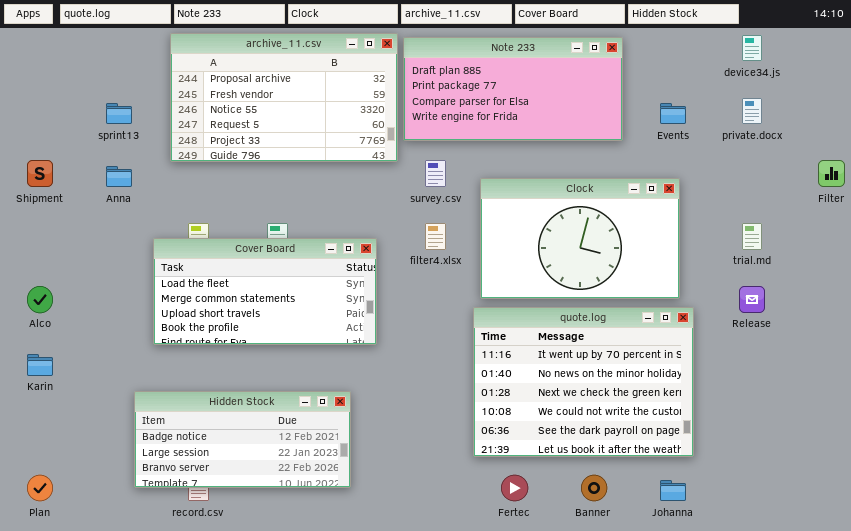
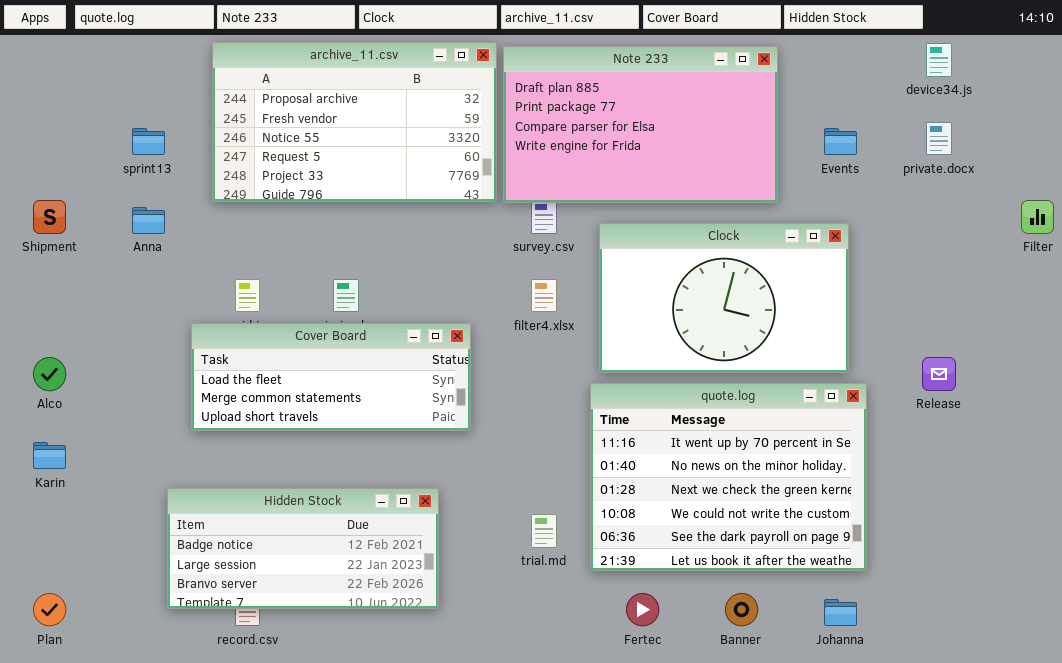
Note 233: [403,37,623,141] -> [503,46,778,203], resized
trial.md: [742,223,762,250] -> [531,514,557,548], moved
Cover Board: [153,238,377,345] -> [191,323,471,431], resized

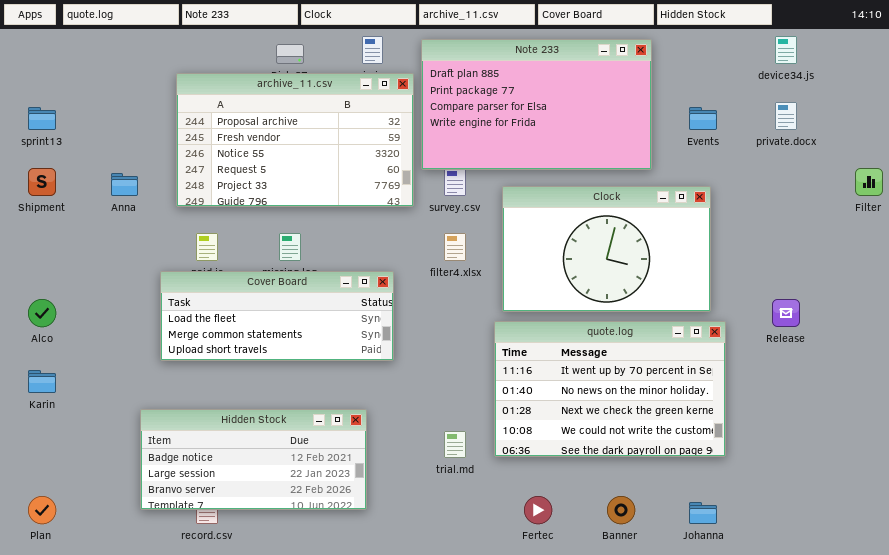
archive_11.csv: [212,42,497,202] -> [176,73,414,207], moved
sprint13: [132,128,165,155] -> [28,107,56,130], moved
quote.log: [590,383,867,571] -> [494,321,726,457], resized

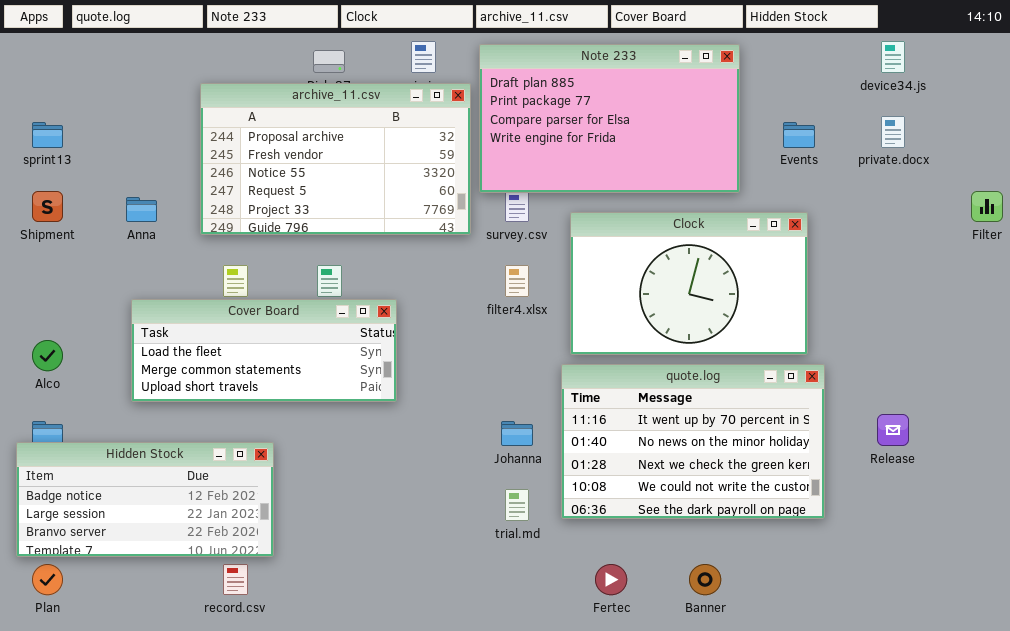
Cover Board: [160,271,394,361] -> [131,299,397,402], moved
Release: [772,299,800,327] -> [877,414,909,446], moved
Hidden Stock: [140,409,367,510] -> [16,442,274,557], moved
Johanna: [689,502,717,524] -> [501,421,533,446], moved

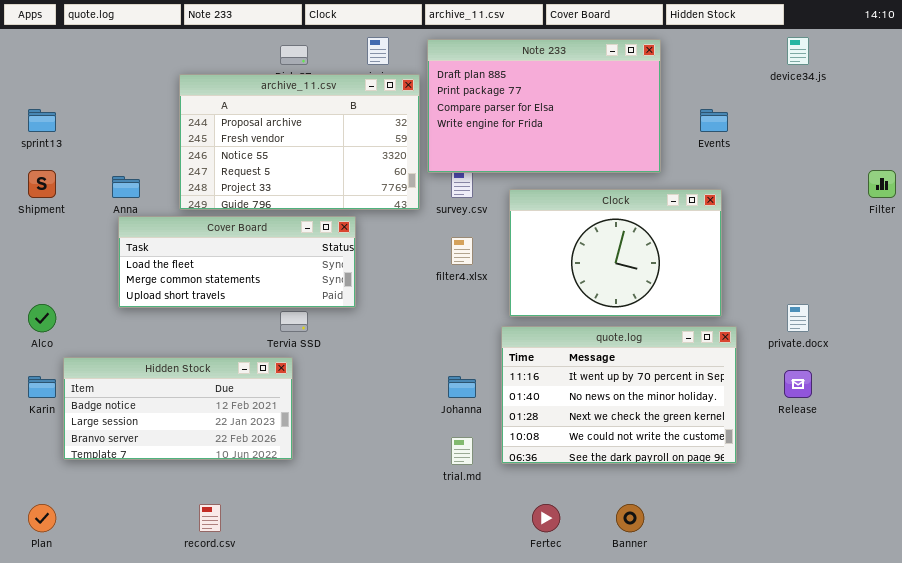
private.docx: [881,116,905,148] -> [787,304,809,332], moved
Cover Board: [131,299,397,402] -> [118,216,356,308], moved
Hidden Stock: [16,442,274,557] -> [63,357,293,460], moved

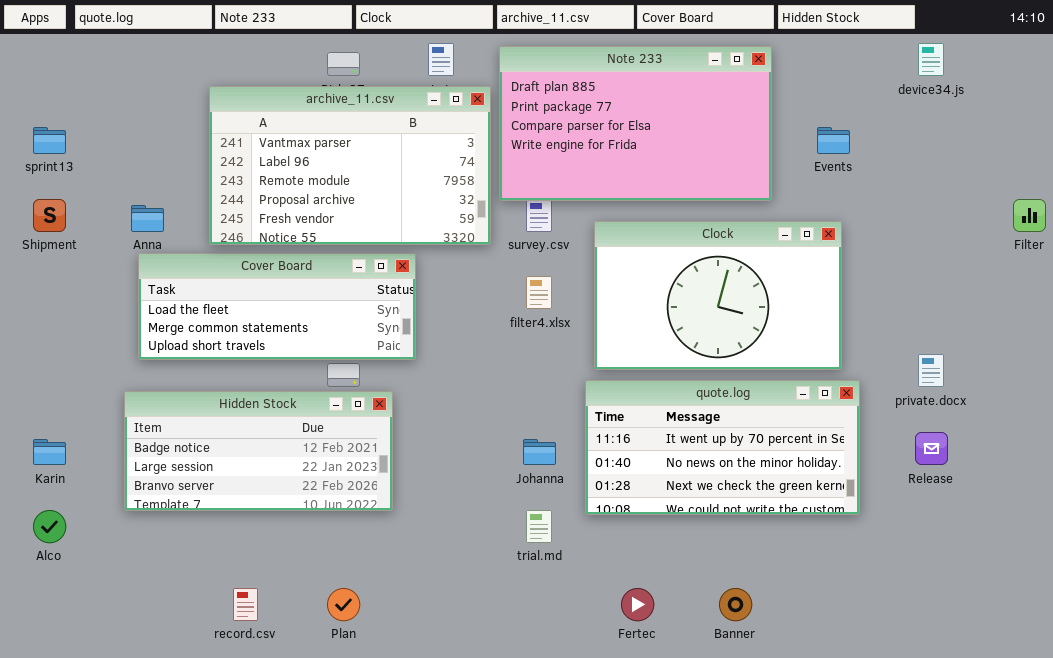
archive_11.csv: [179,74,420,210] -> [209,86,491,245], scrolled up 3 rows
Alco: [28,304,56,332] -> [33,510,66,543], moved
quote.log: [501,326,737,464] -> [585,380,860,515], resized
Hidden Stock: [63,357,293,460] -> [124,391,393,511], moved
Plan: [28,504,56,532] -> [327,588,360,621], moved

